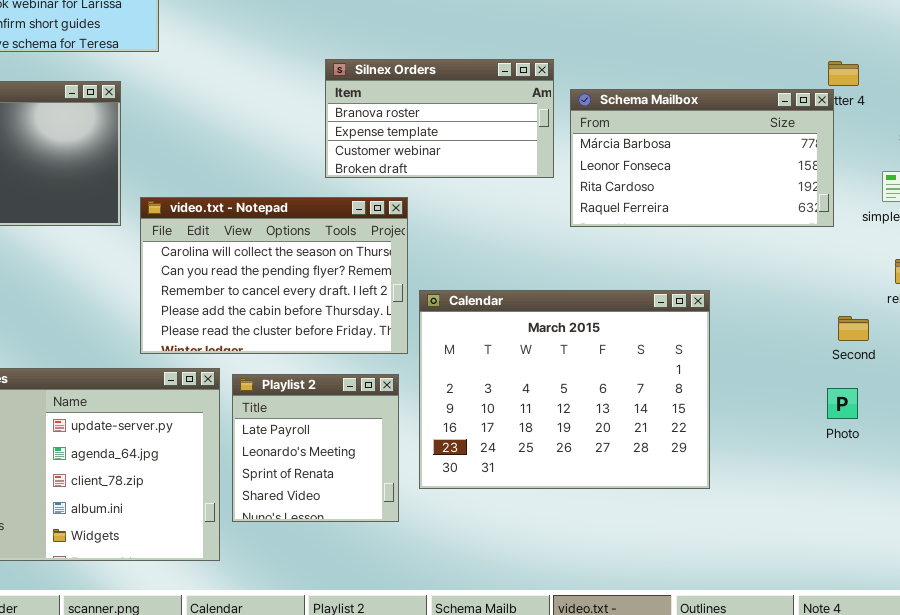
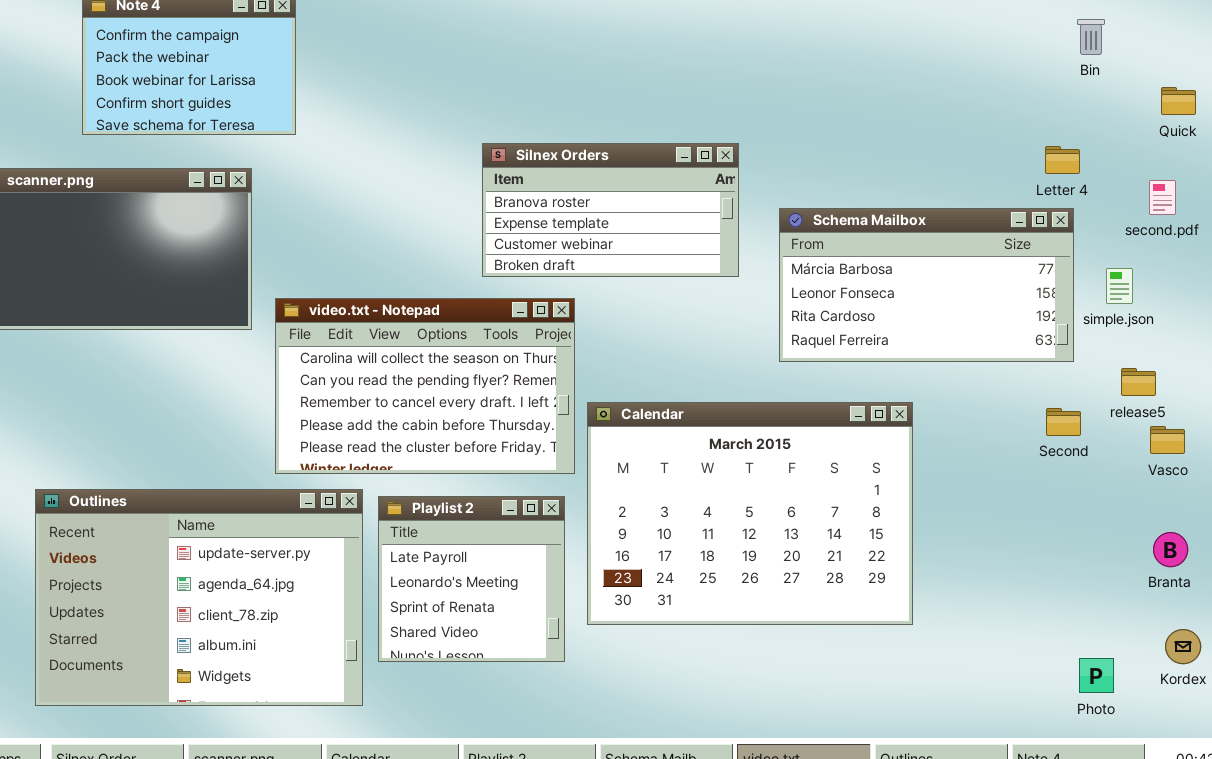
Schema Mailbox: [570,89,834,227] -> [779,208,1074,362], moved
Second: [838,316,869,341] -> [1046,408,1081,436], moved
Photo: [827,388,858,419] -> [1079,658,1114,693], moved

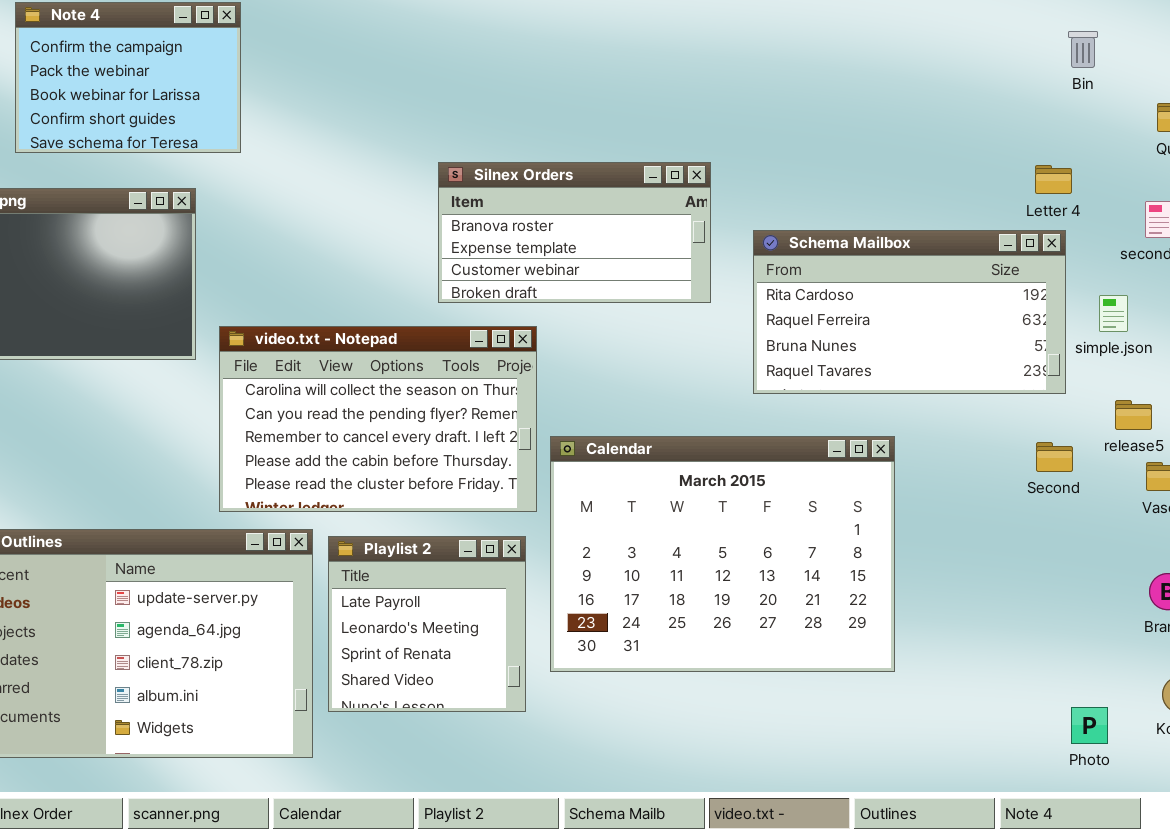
Schema Mailbox: [779,208,1074,362] -> [753,230,1066,394], scrolled down 2 rows

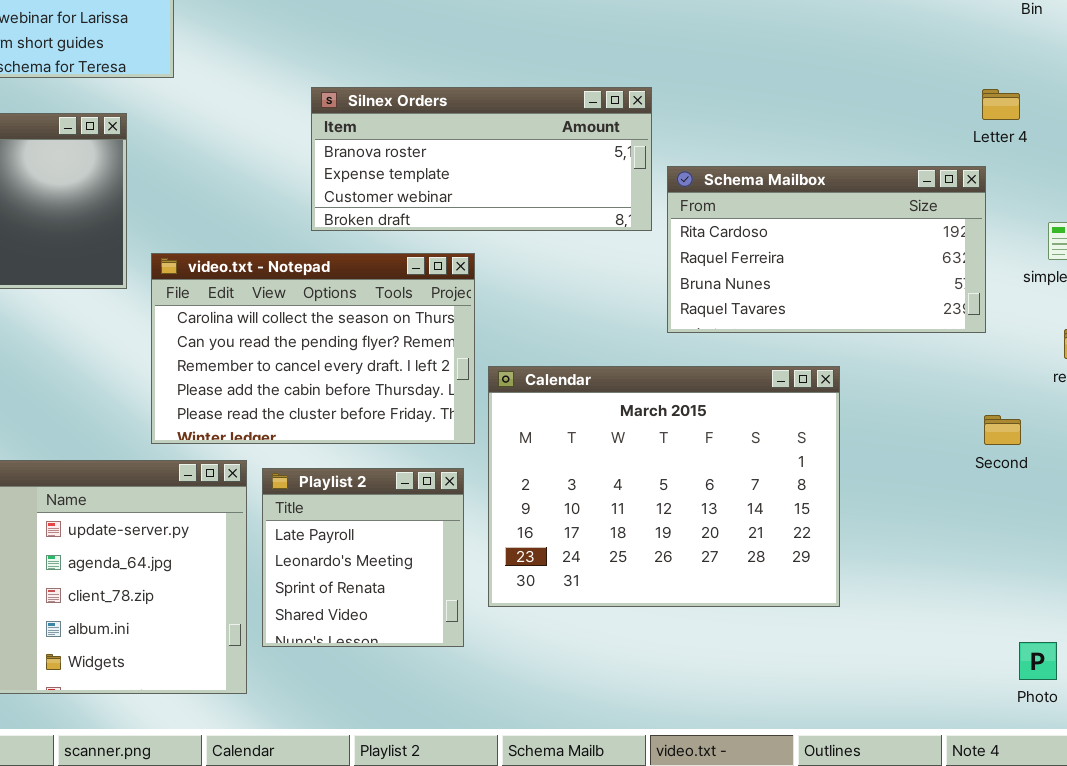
Silnex Orders: [438,162,711,303] -> [311,87,652,231], resized
Schema Mailbox: [753,230,1066,394] -> [667,166,986,333], moved
Second: [1036,442,1073,472] -> [984,415,1021,445], moved

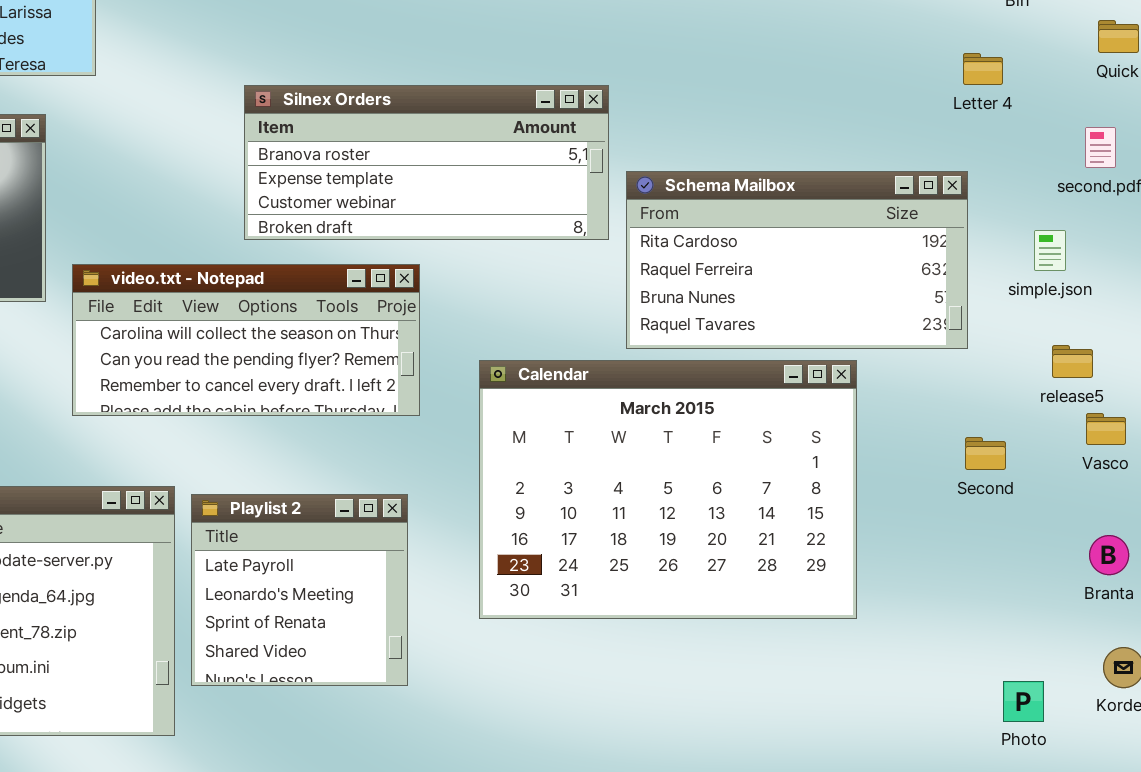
Letter 4: [982,89,1020,120] -> [963,53,1003,85], moved
video.txt - Notepad: [151,253,475,444] -> [72,264,420,416], resized
Calendar: [488,366,840,607] -> [479,360,857,619], moved

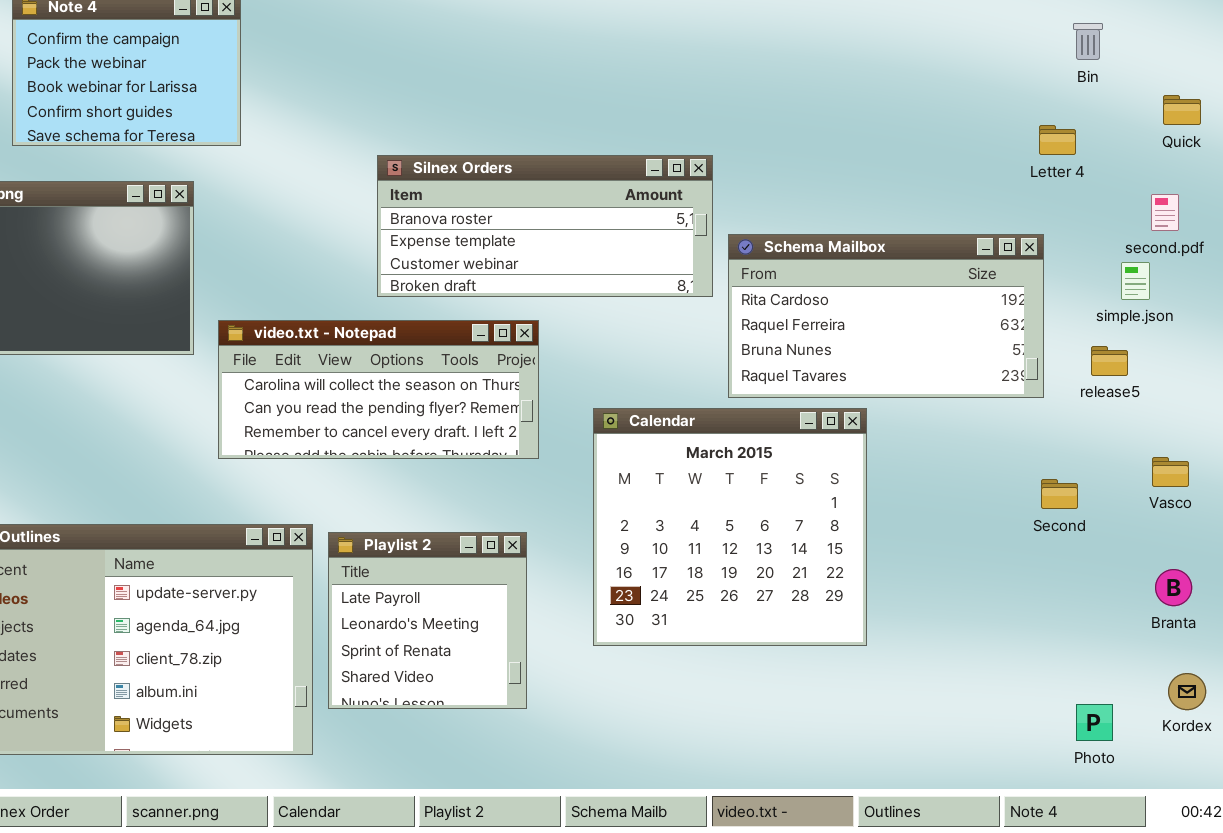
simple.json: [1034,230,1066,271] -> [1121,262,1150,300], moved
release5: [1052,345,1093,378] -> [1091,346,1128,376], moved
Calendar: [479,360,857,619] -> [593,408,867,646], resized

